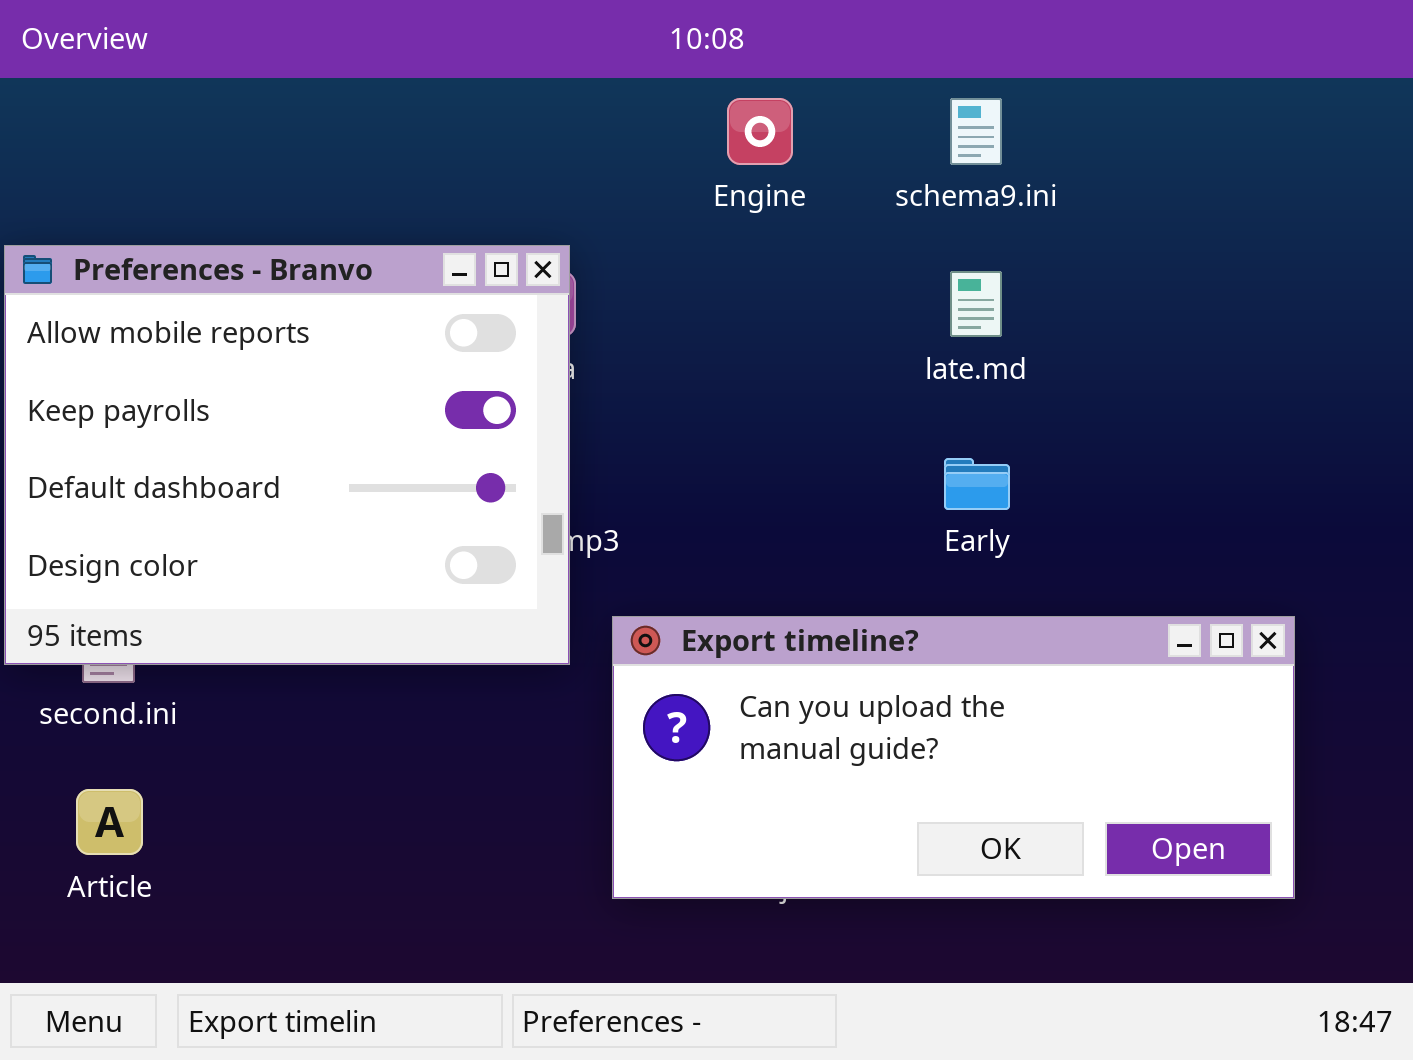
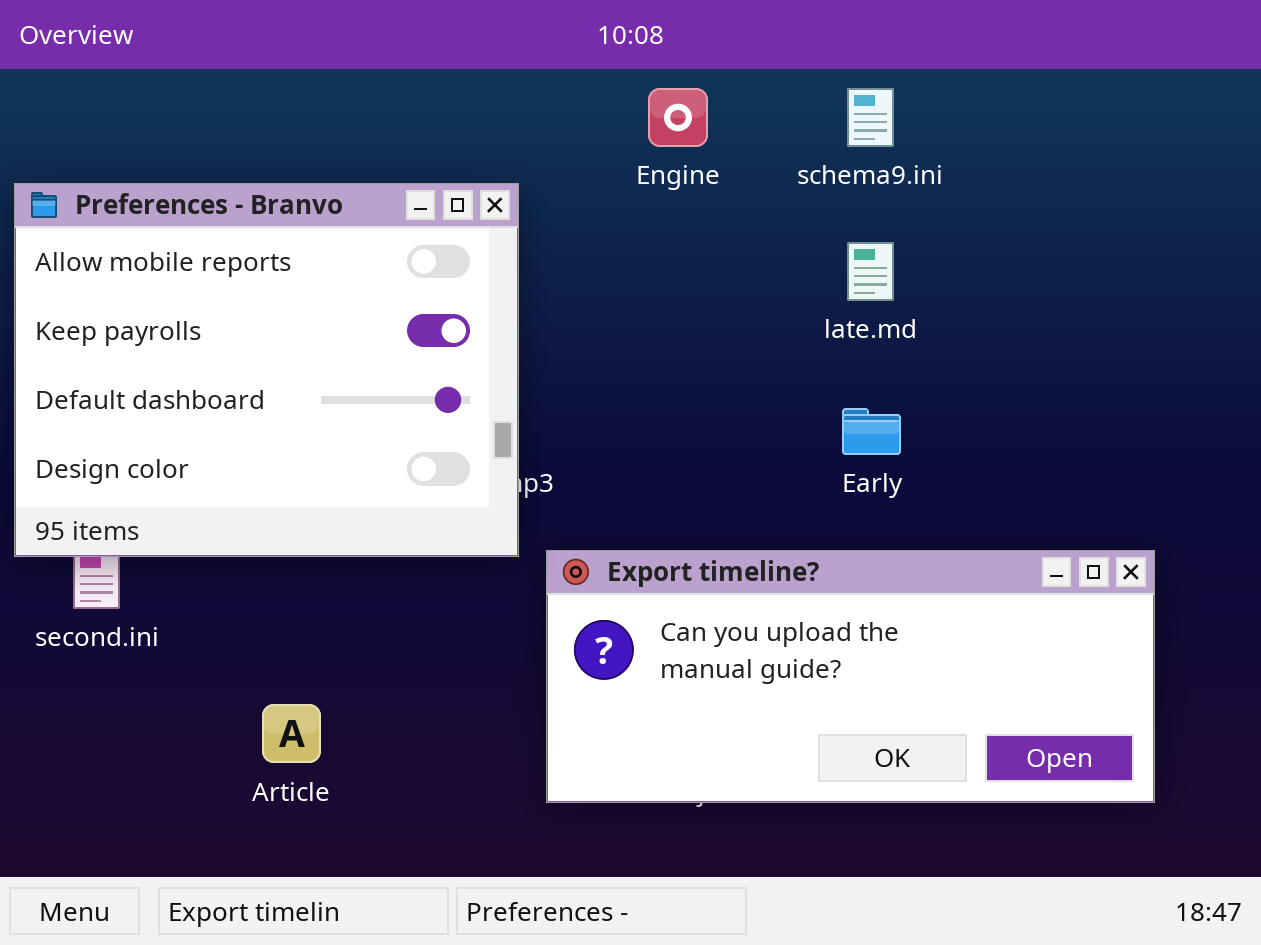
Preferences - Branvo: [4,245,570,665] -> [14,183,519,557], moved
Article: [76,789,143,855] -> [262,704,321,763], moved

